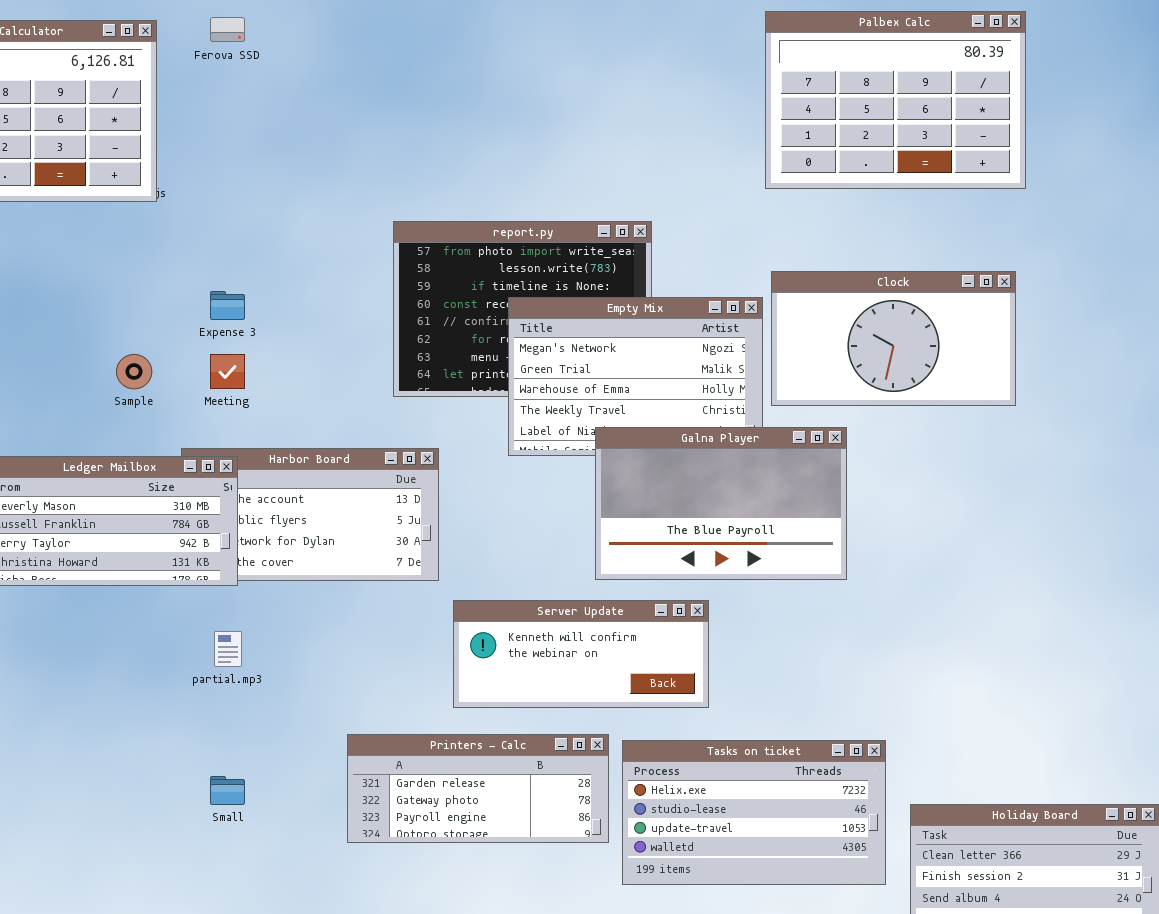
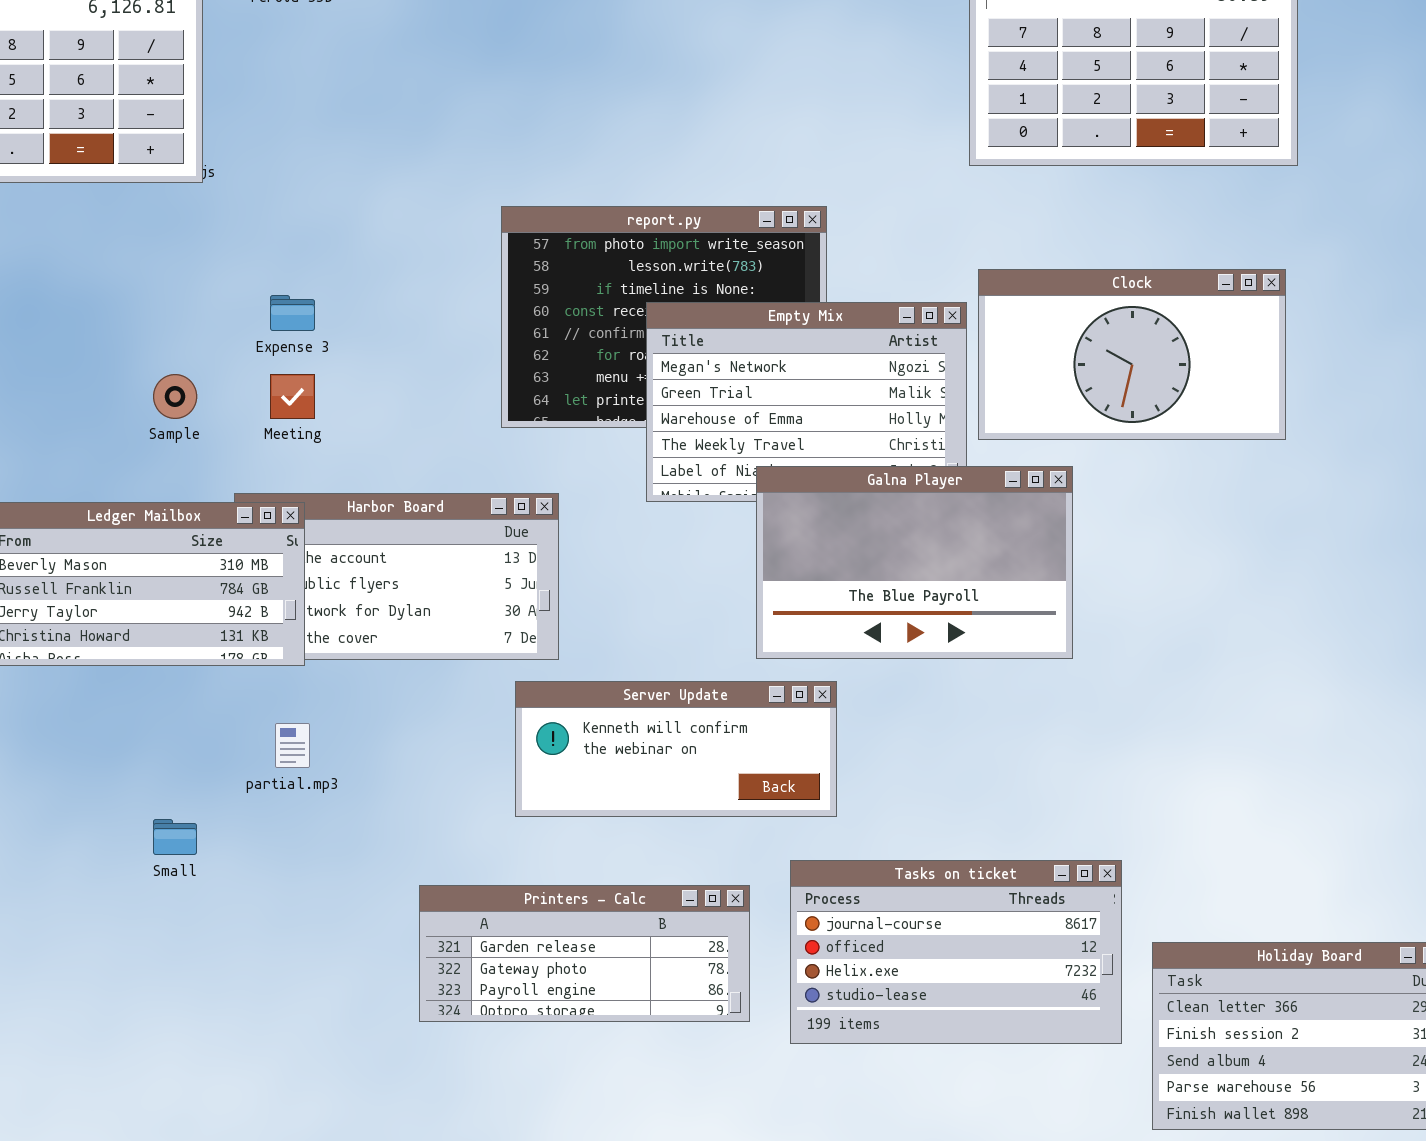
Server Update: [453,600,709,708] -> [515,681,837,817], moved
Printers - Calc: [347,734,609,843] -> [419,885,750,1022], moved
Tasks on ticket: [622,740,886,885] -> [790,860,1122,1044], scrolled up 2 rows
Small: [210,776,245,805] -> [153,819,197,855], moved

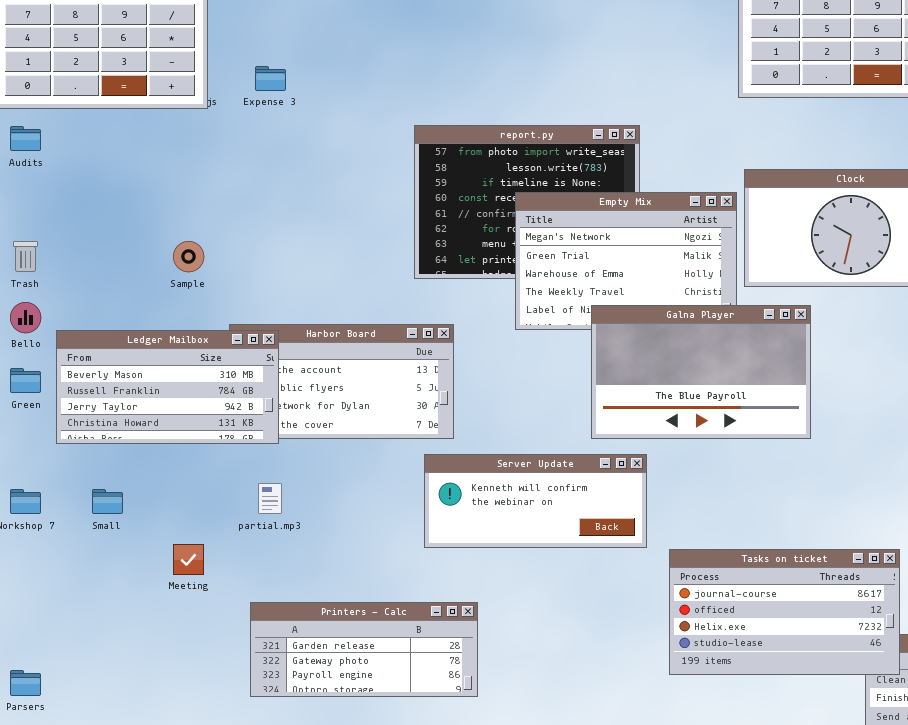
Expense 3: [270,295,315,331] -> [255,66,286,91], moved
Meeting: [270,374,315,419] -> [173,544,204,575], moved
Small: [153,819,197,855] -> [92,489,123,514], moved
Tasks on ticket: [790,860,1122,1044] -> [669,549,900,675], moved
Printers - Calc: [419,885,750,1022] -> [250,602,478,697], moved

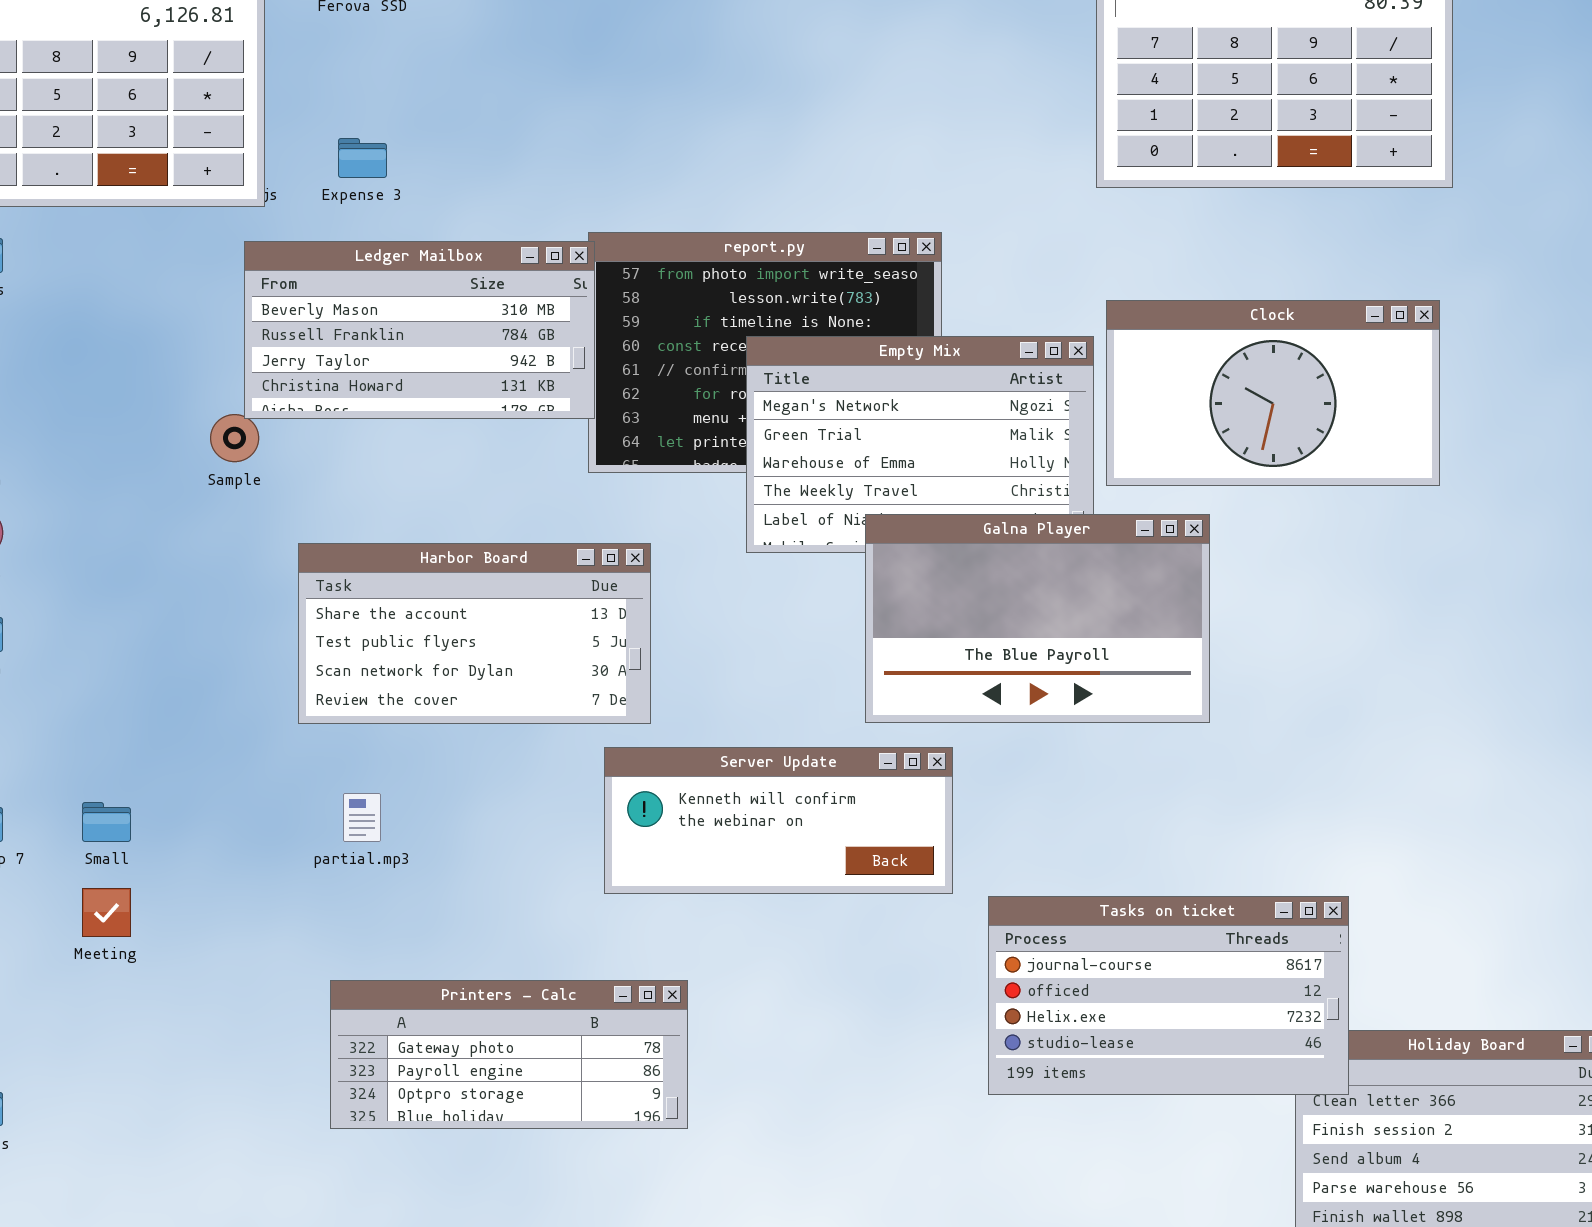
Ledger Mailbox: [56,330,279,444] -> [244,241,595,419], moved
Meeting: [173,544,204,575] -> [82,888,131,937], moved
Printers - Calc: [250,602,478,697] -> [330,980,688,1129], scrolled down 1 row

